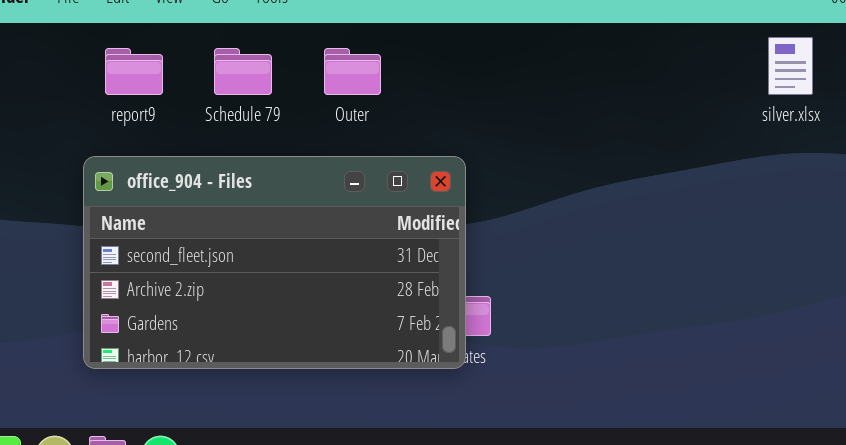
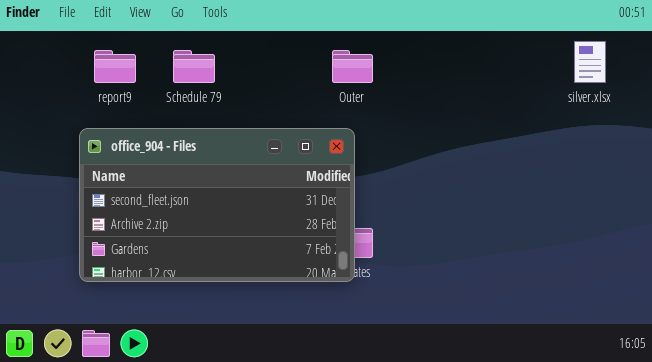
Outer: [324,48,381,95] -> [332,50,373,83], moved

